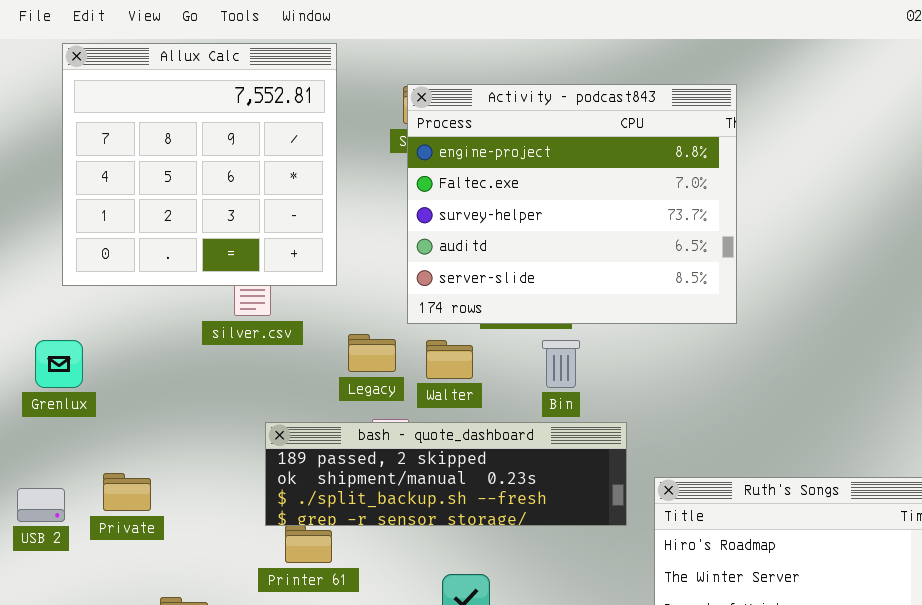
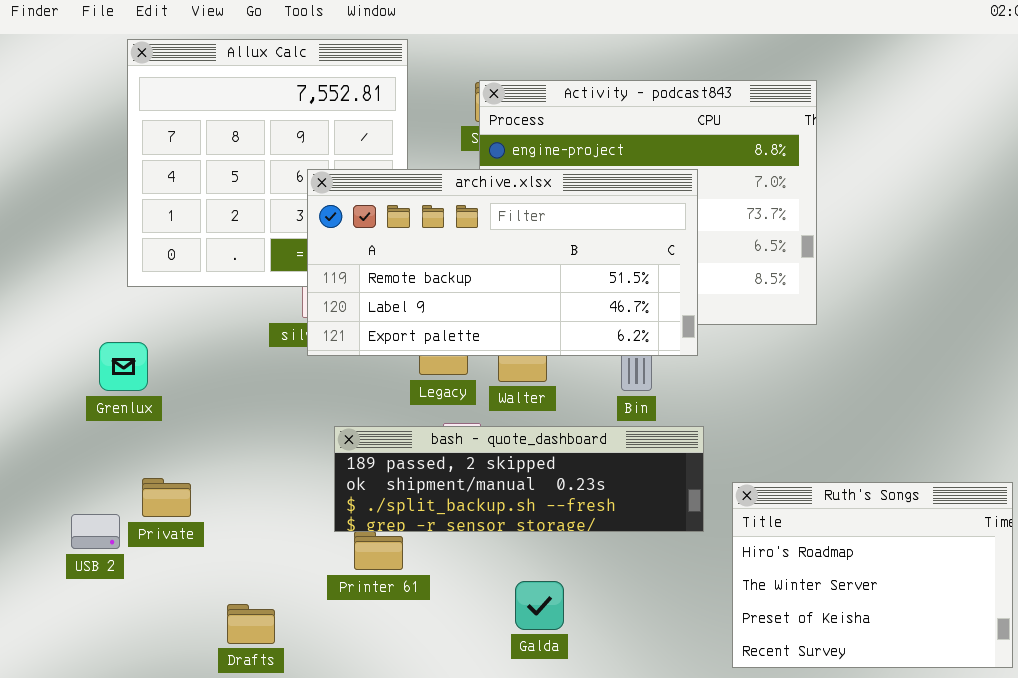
archive.xlsx: none -> [307,169,698,356], opened
Private: [103,473,151,511] -> [142,478,191,517], moved
USB 2: [17,488,65,522] -> [71,514,120,549], moved

